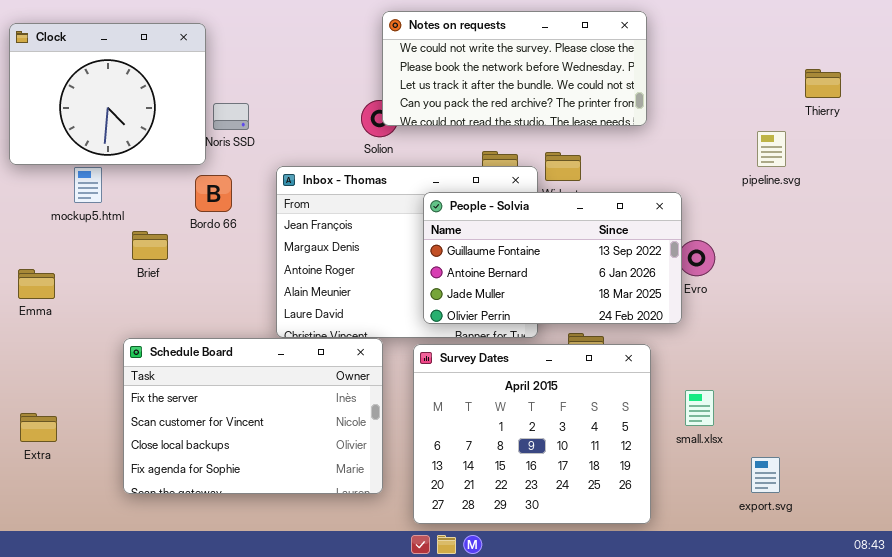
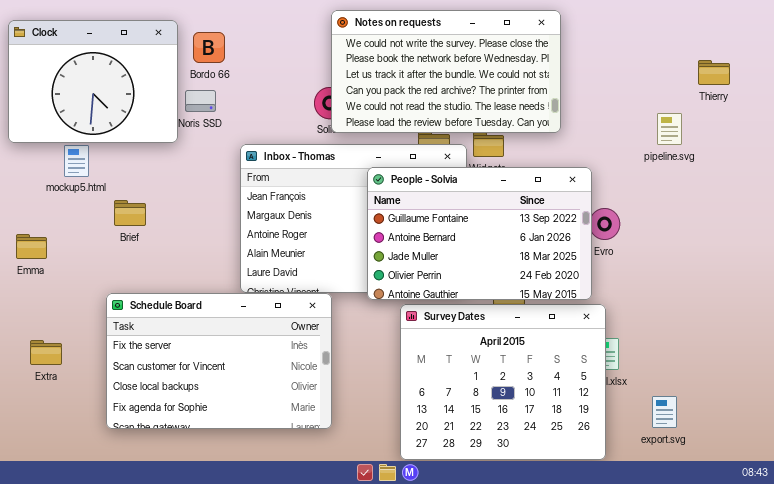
Notes on requests: [382,11,647,126] -> [331,10,561,133], resized
Bordo 66: [195,175,232,212] -> [193,32,225,63], moved
People - Solvia: [423,192,682,324] -> [367,167,592,300], resized
Survey Dates: [413,344,651,524] -> [400,304,606,460], moved
Extra: [20,413,57,442] -> [30,340,62,365], moved

